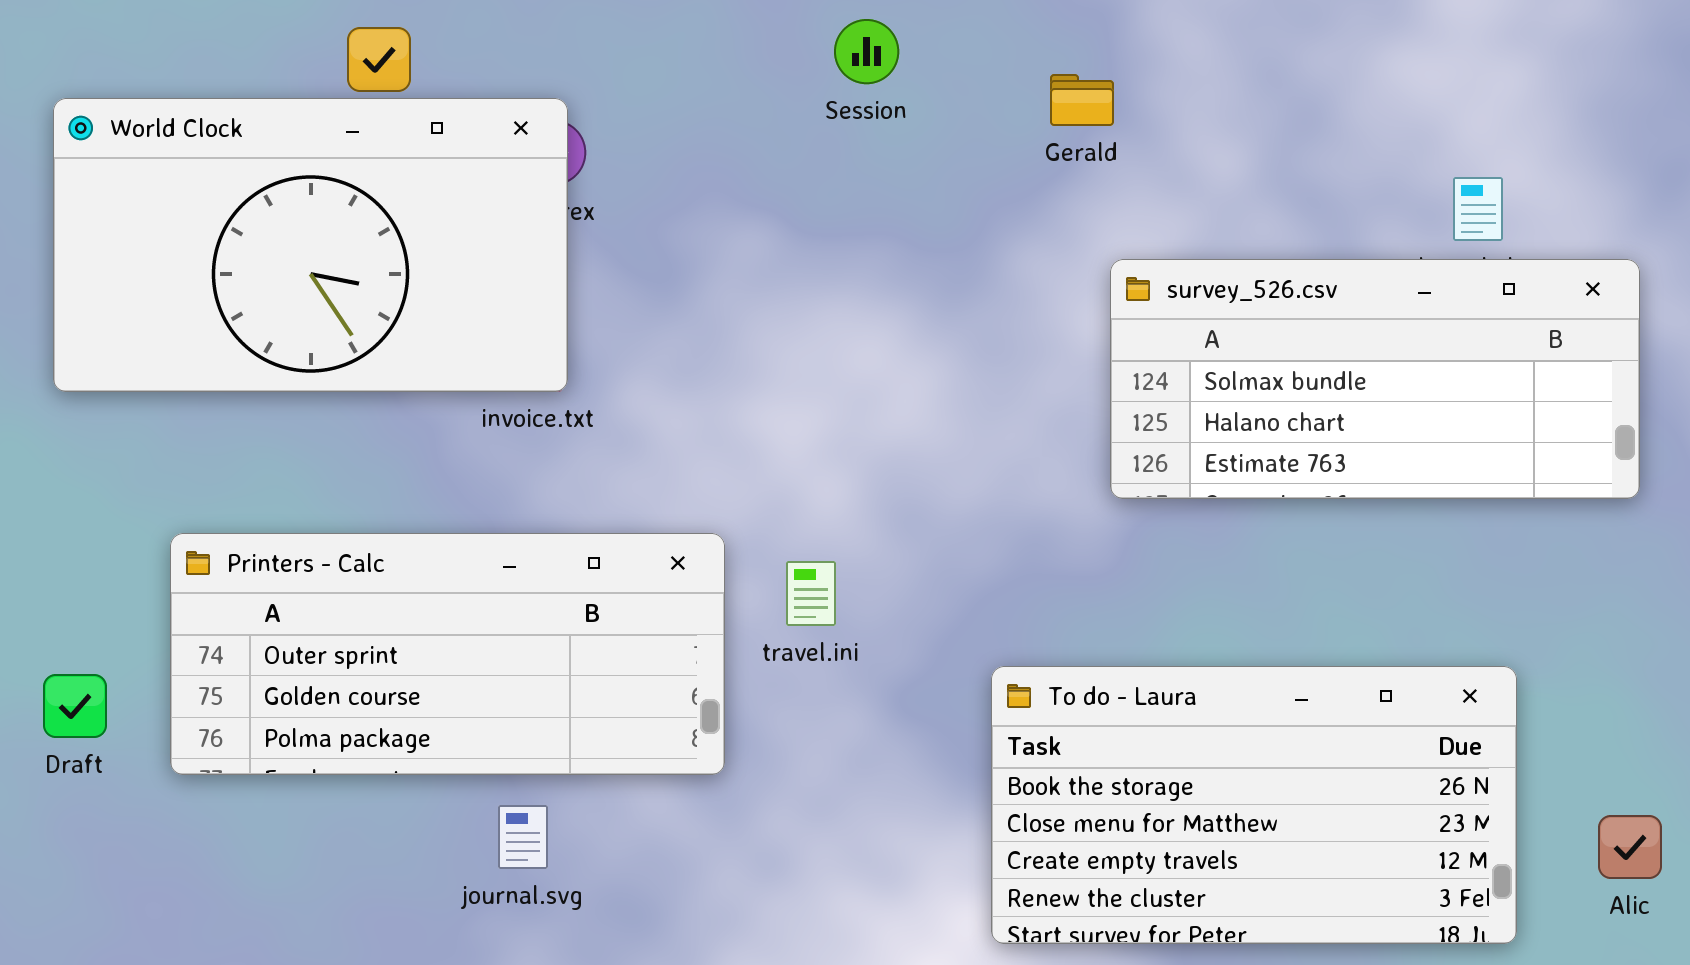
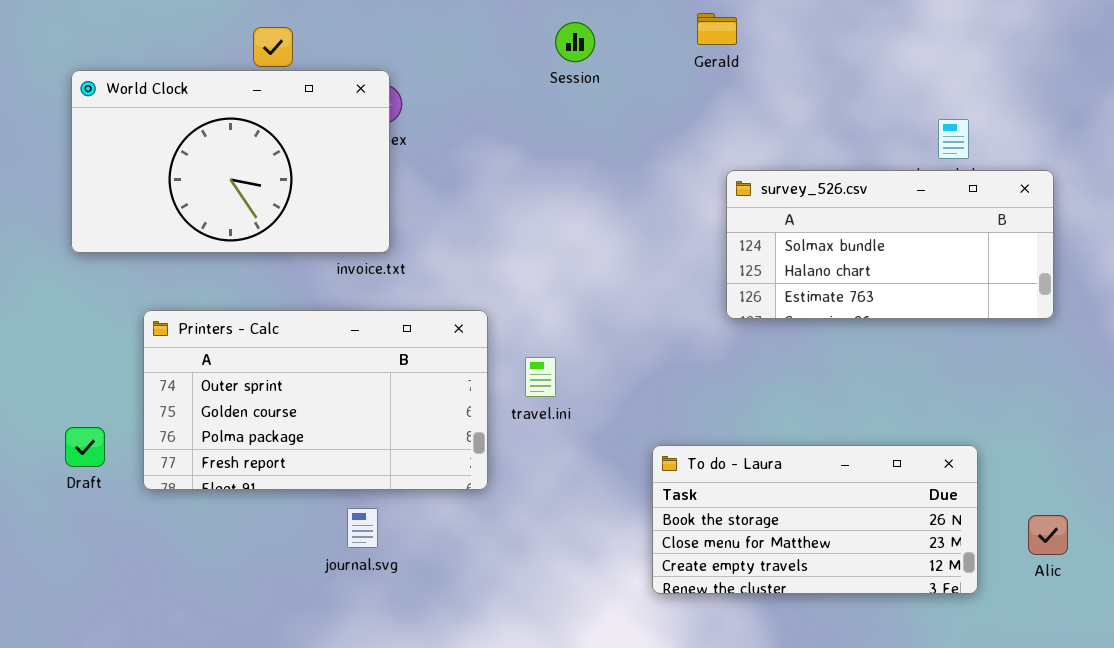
Gerald: [1050,74,1114,126] -> [697,13,737,45], moved
Printers - Calc: [170,533,725,775] -> [143,310,488,490], resized
To do - Laura: [991,666,1517,944] -> [652,445,978,594], resized

